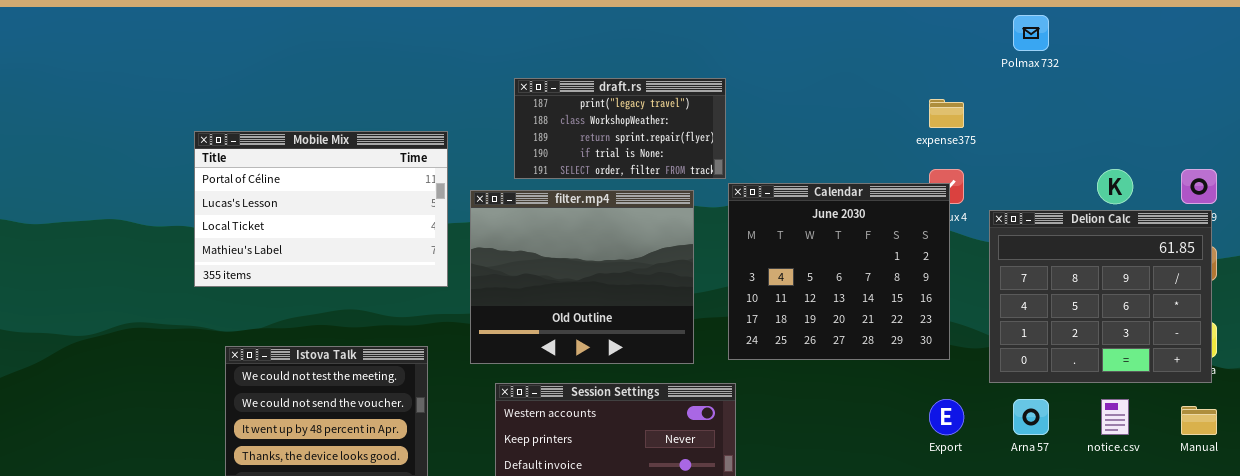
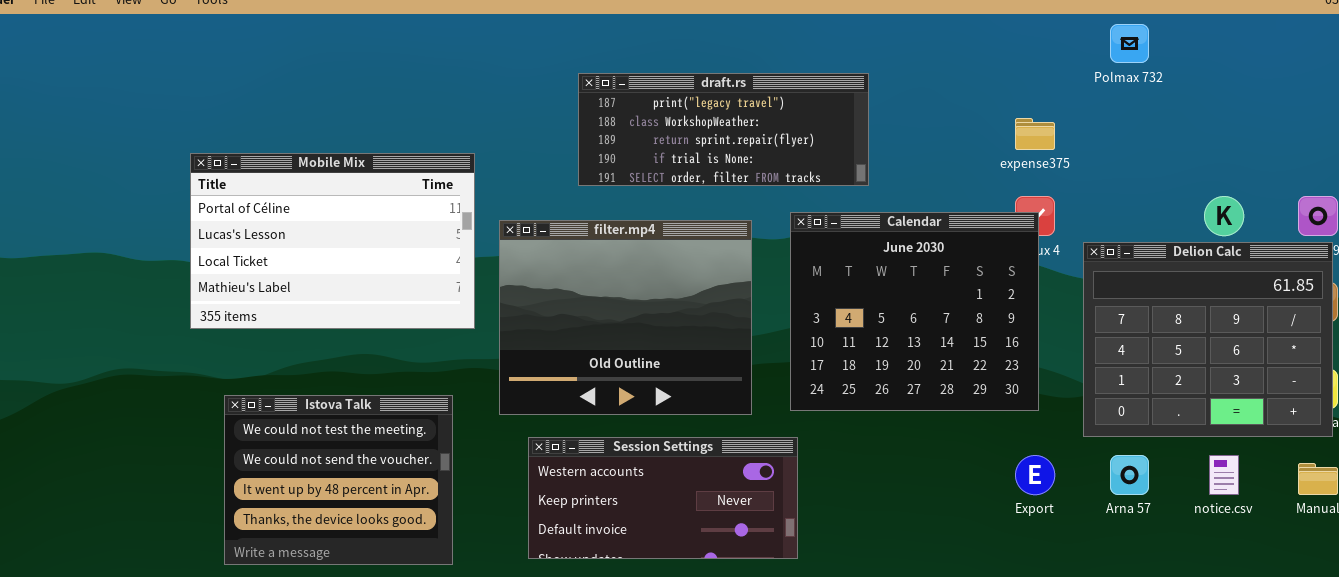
draft.rs: [514,78,726,179] -> [578,73,869,186], moved, resized

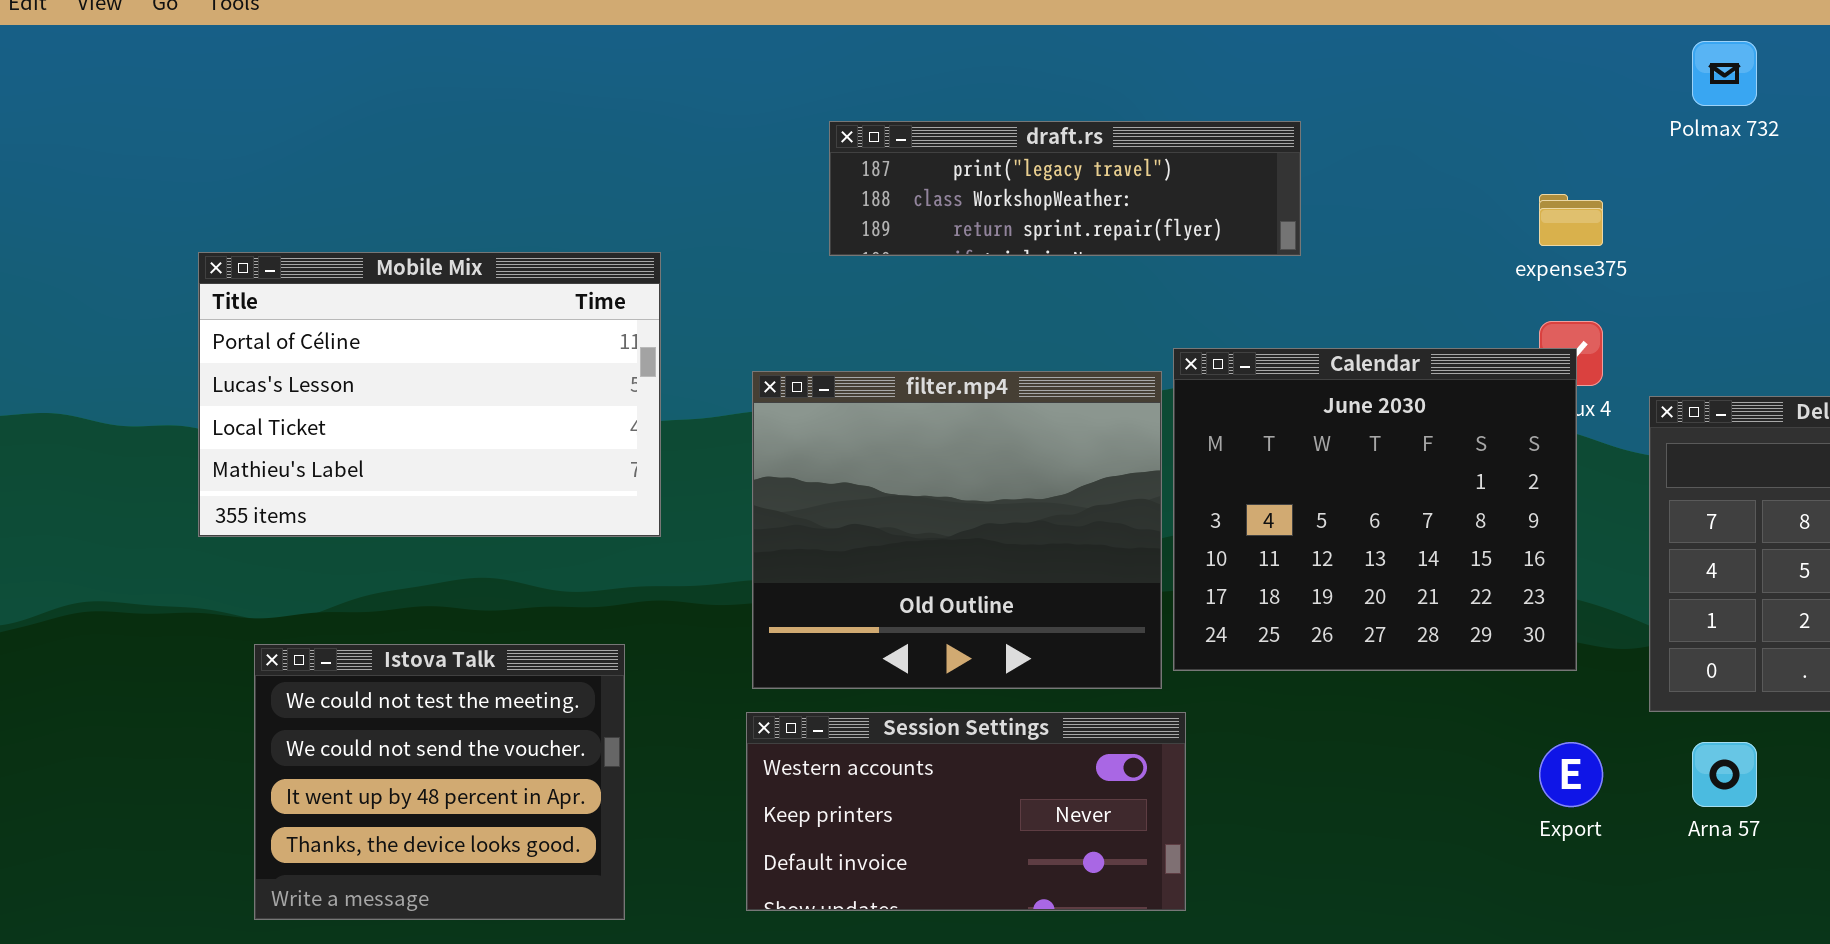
draft.rs: [578,73,869,186] -> [829,121,1301,256], resized
filter.mp4: [499,220,752,415] -> [752,371,1162,689], moved

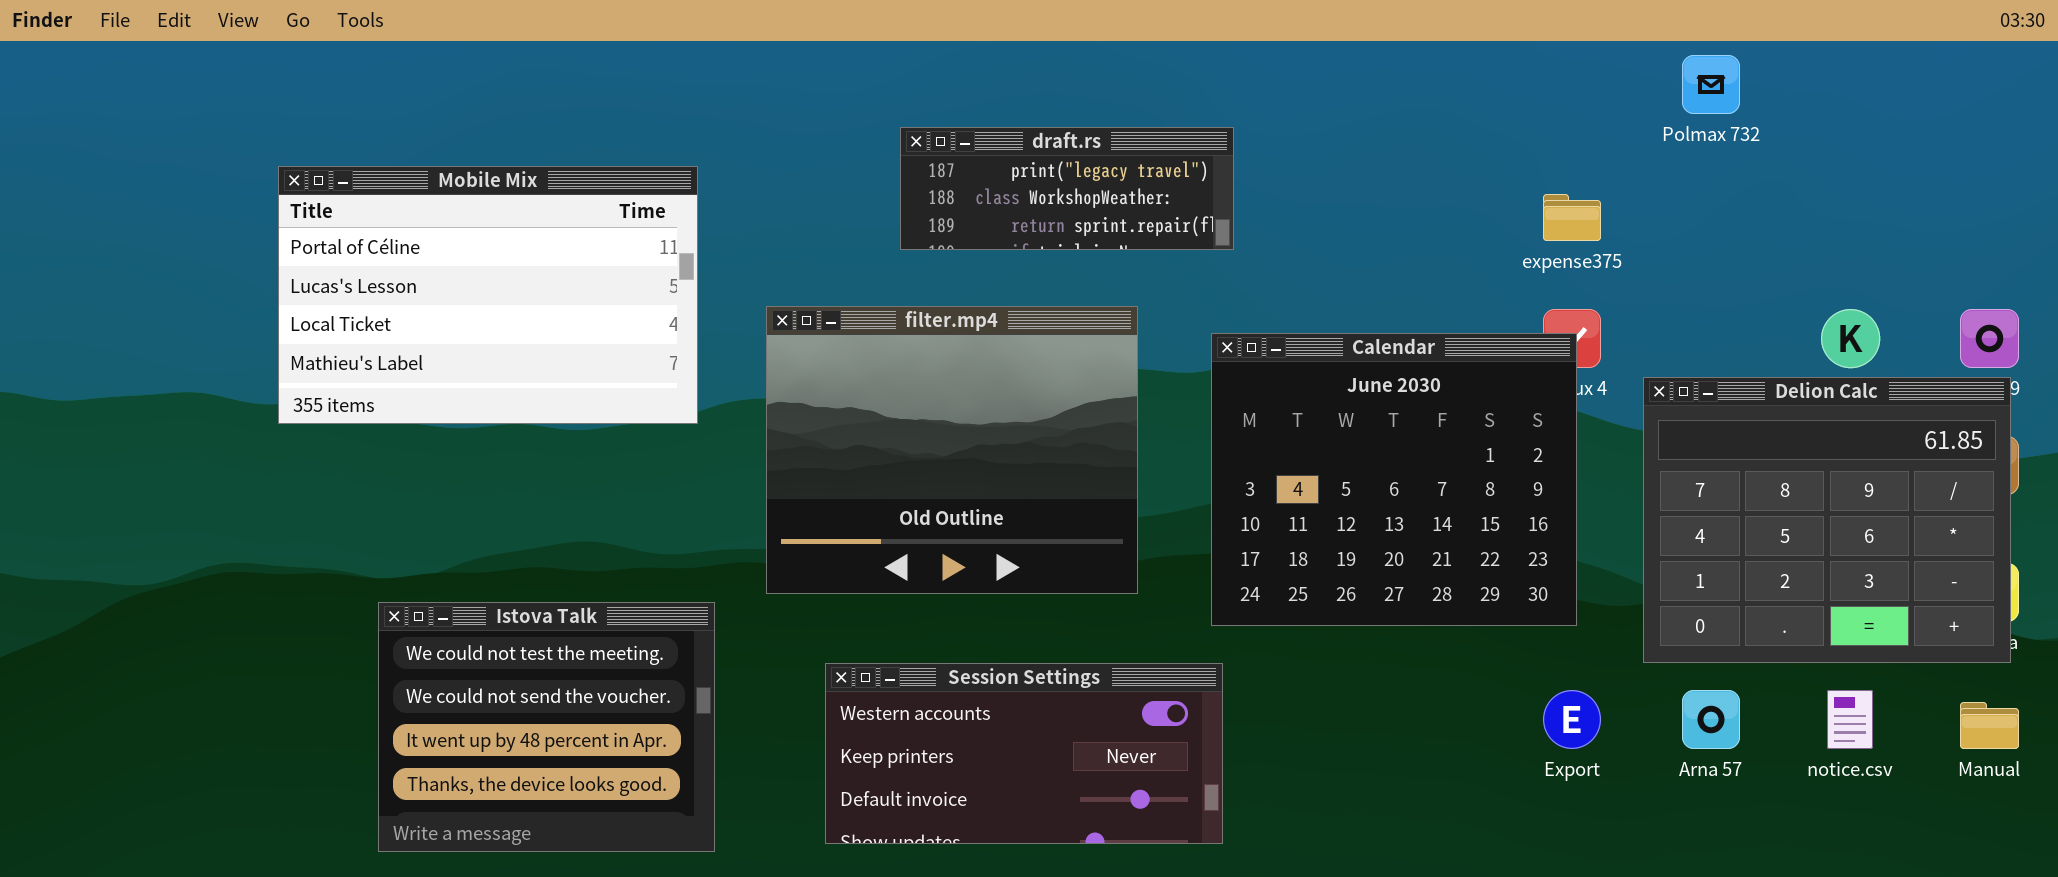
draft.rs: [829,121,1301,256] -> [900,127,1234,250], resized
Mobile Mix: [198,252,661,537] -> [278,166,698,424], moved
filter.mp4: [752,371,1162,689] -> [766,306,1138,594], moved

